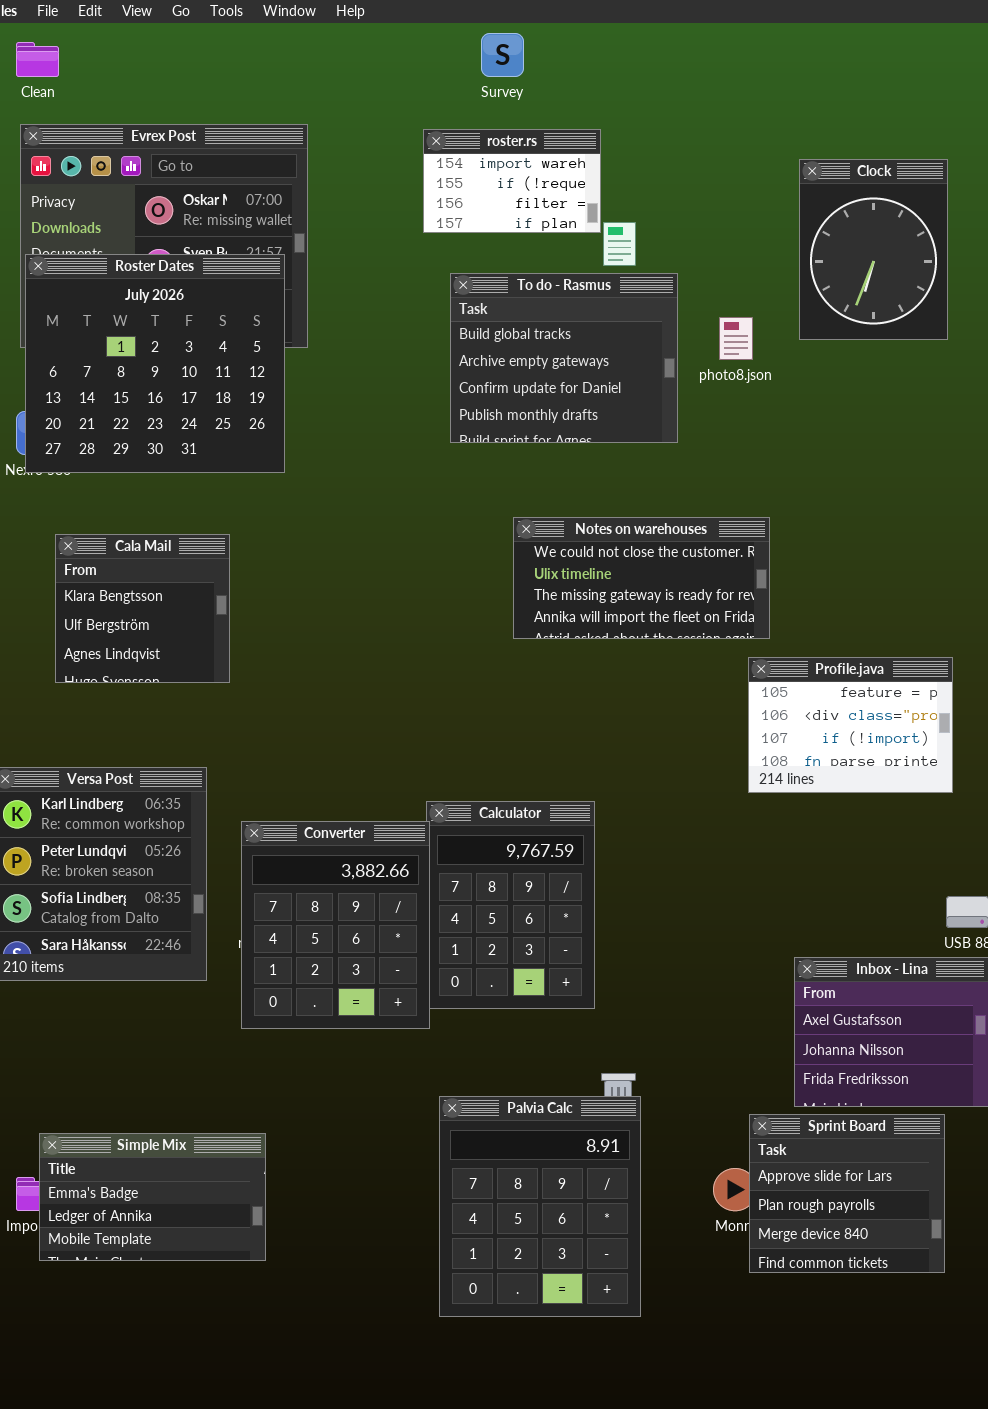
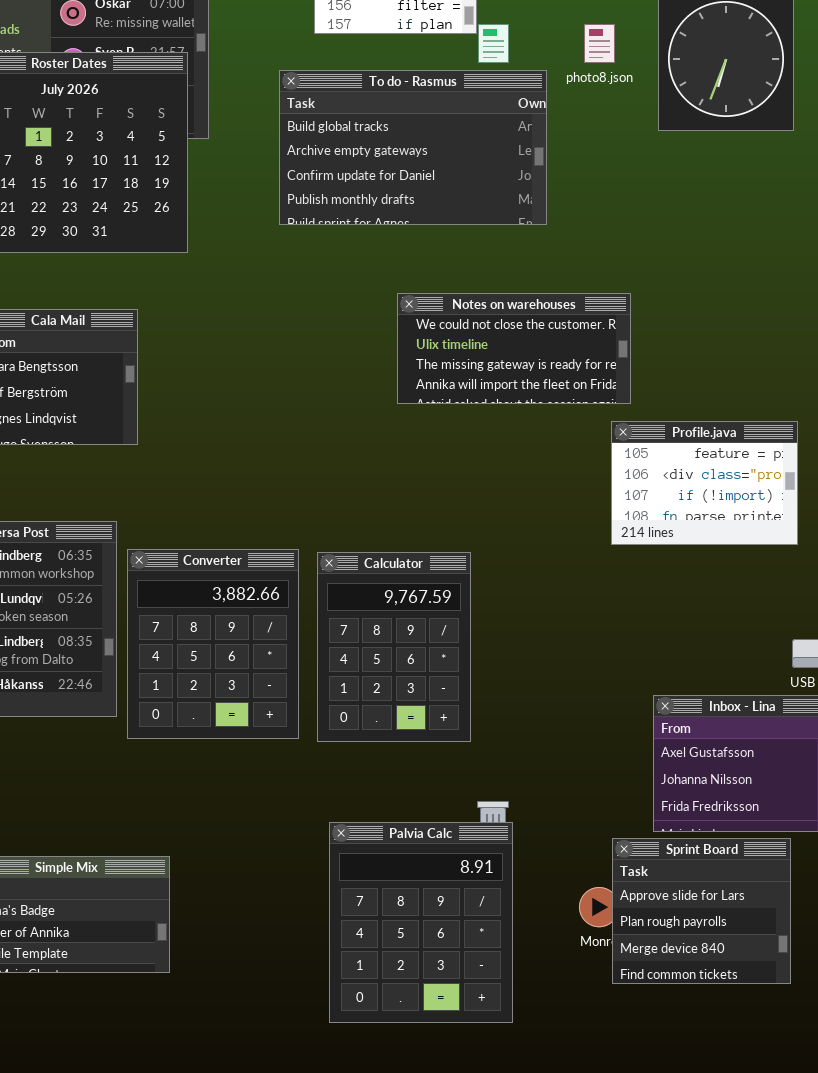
To do - Rasmus: [450,273,678,443] -> [279,70,547,225], resized
photo8.json: [719,317,753,360] -> [584,24,615,63], moved
Converter: [241,821,430,1029] -> [127,549,299,739], moved

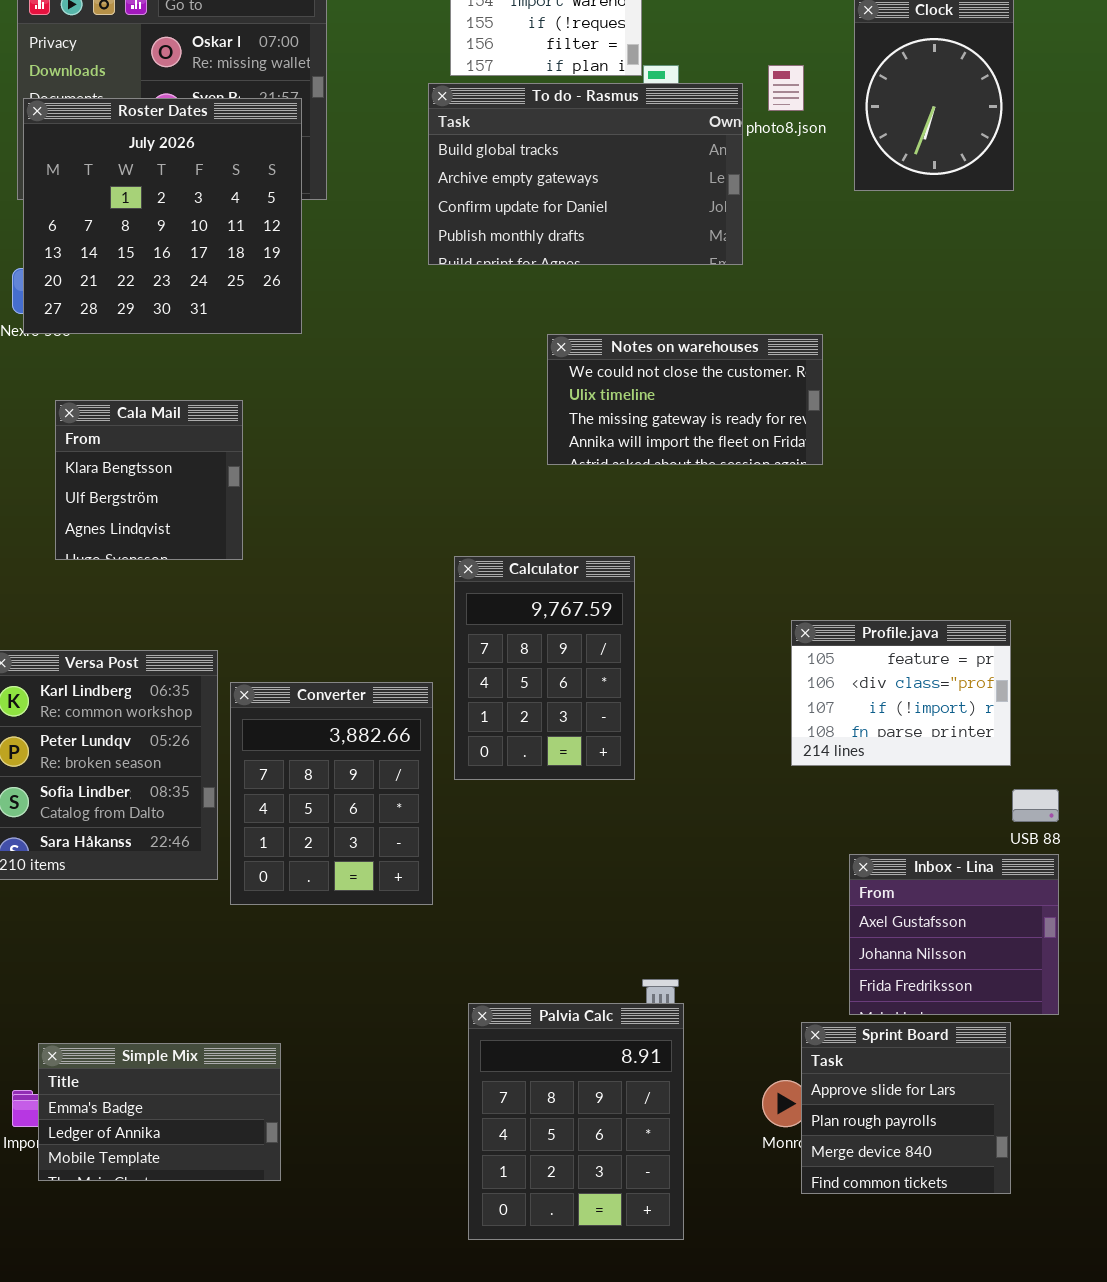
To do - Rasmus: [279,70,547,225] -> [428,83,743,265], moved
Notes on warehouses: [397,293,631,404] -> [547,334,823,465], moved
Profile.java: [611,421,798,545] -> [791,620,1011,766], moved
Calculator: [317,552,471,742] -> [454,556,635,780], moved

